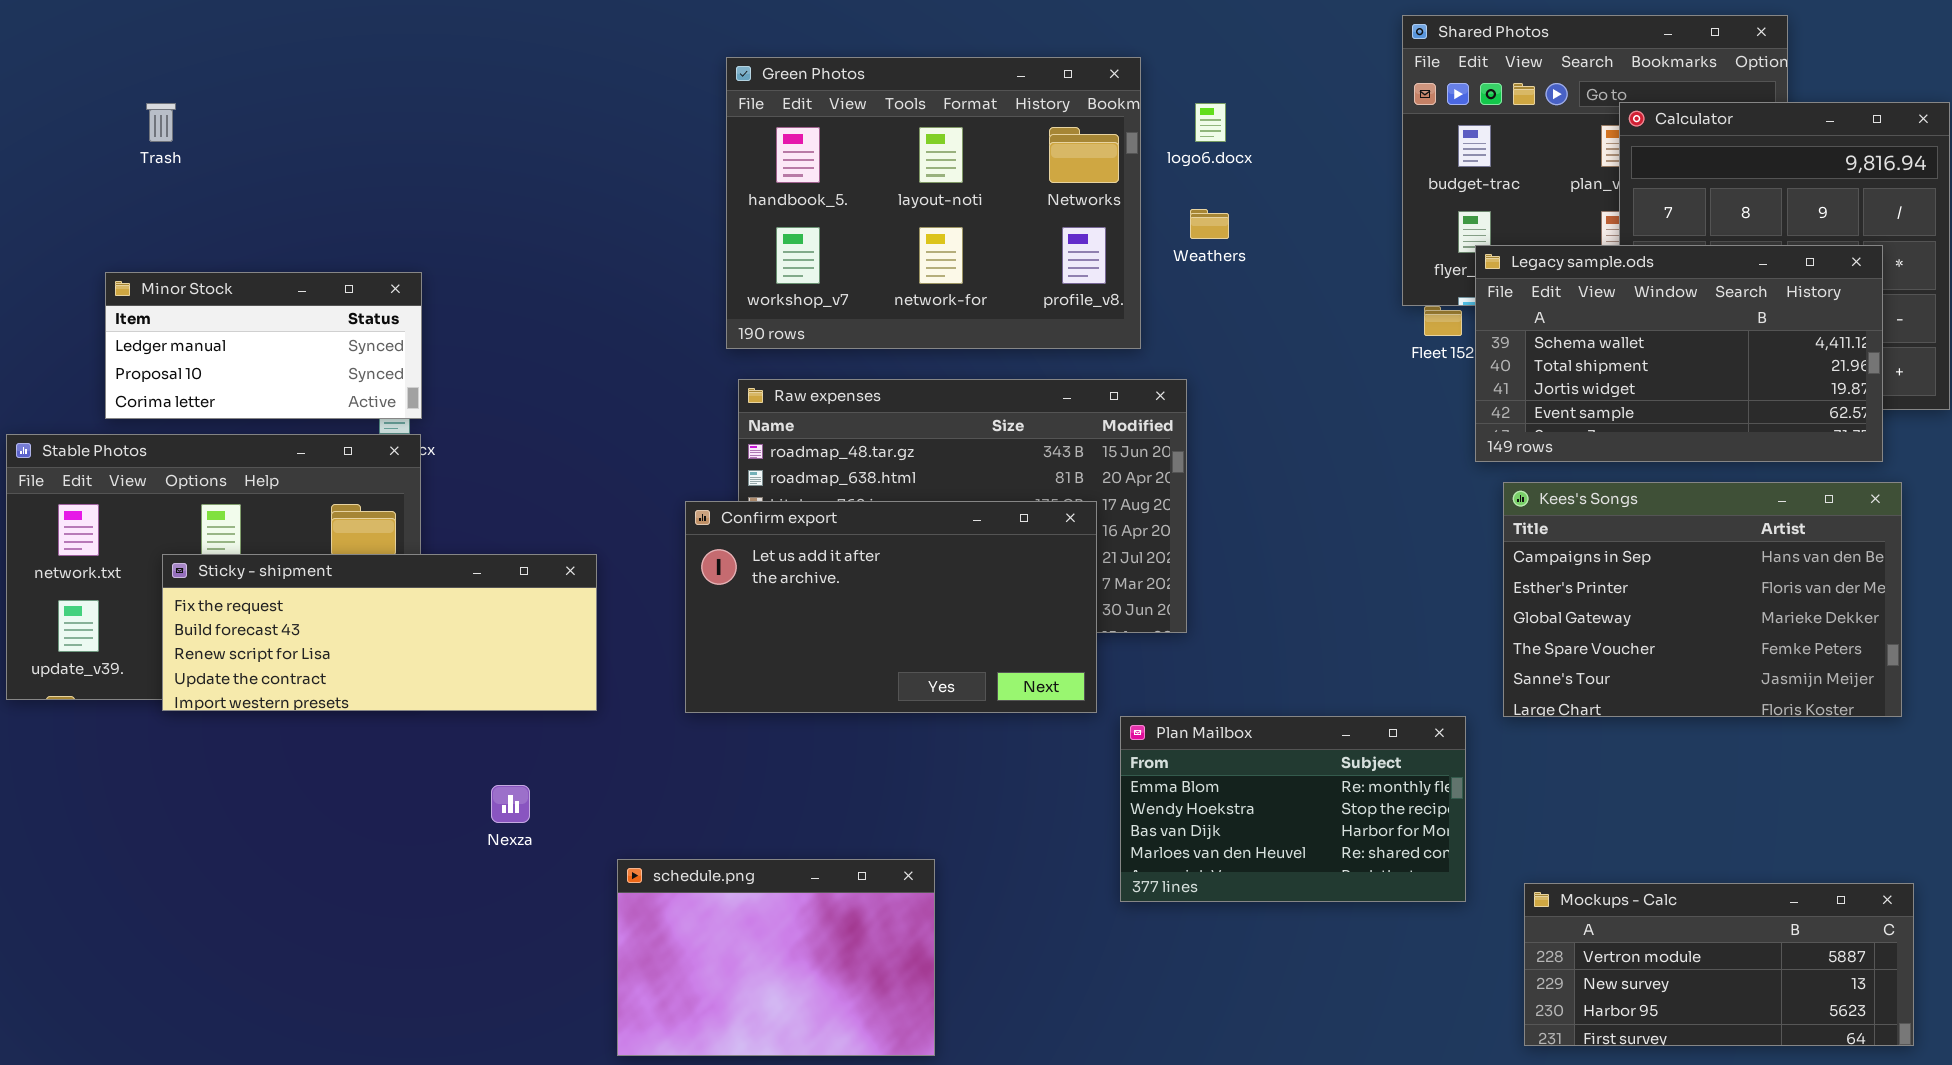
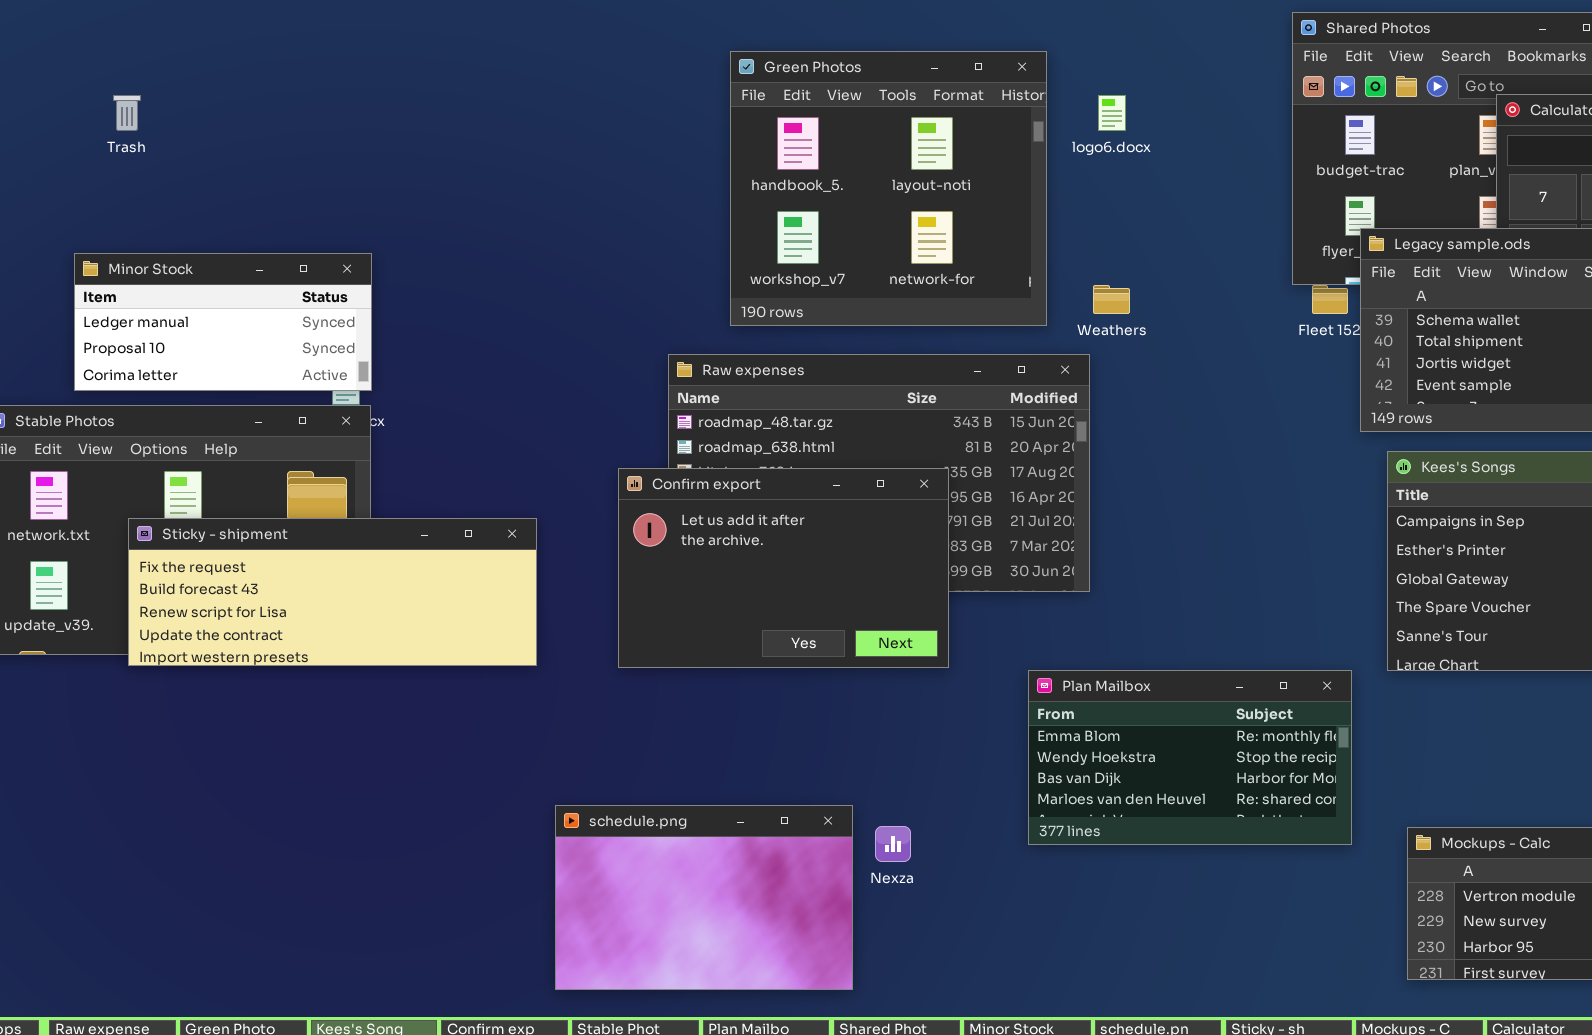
Green Photos: [726,57,1141,349] -> [730,51,1047,326], resized
Weathers: [1190,209,1229,239] -> [1093,285,1130,314], moved
Confirm export: [685,501,1097,713] -> [618,468,949,668], resized
Nexza: [491,785,530,823] -> [875,826,911,862], moved

